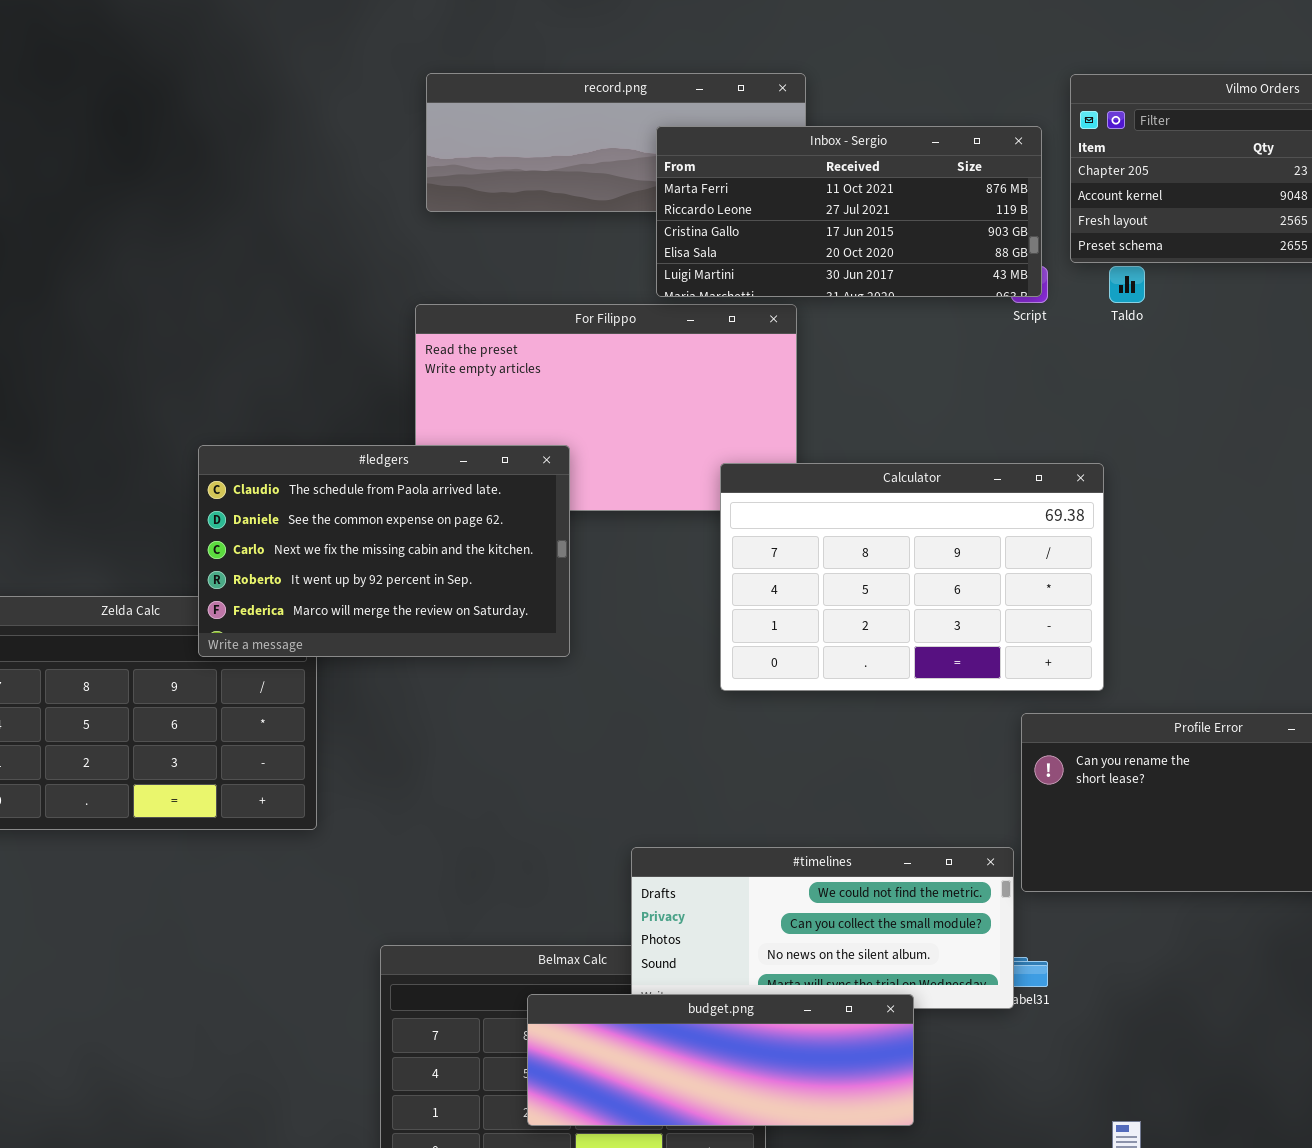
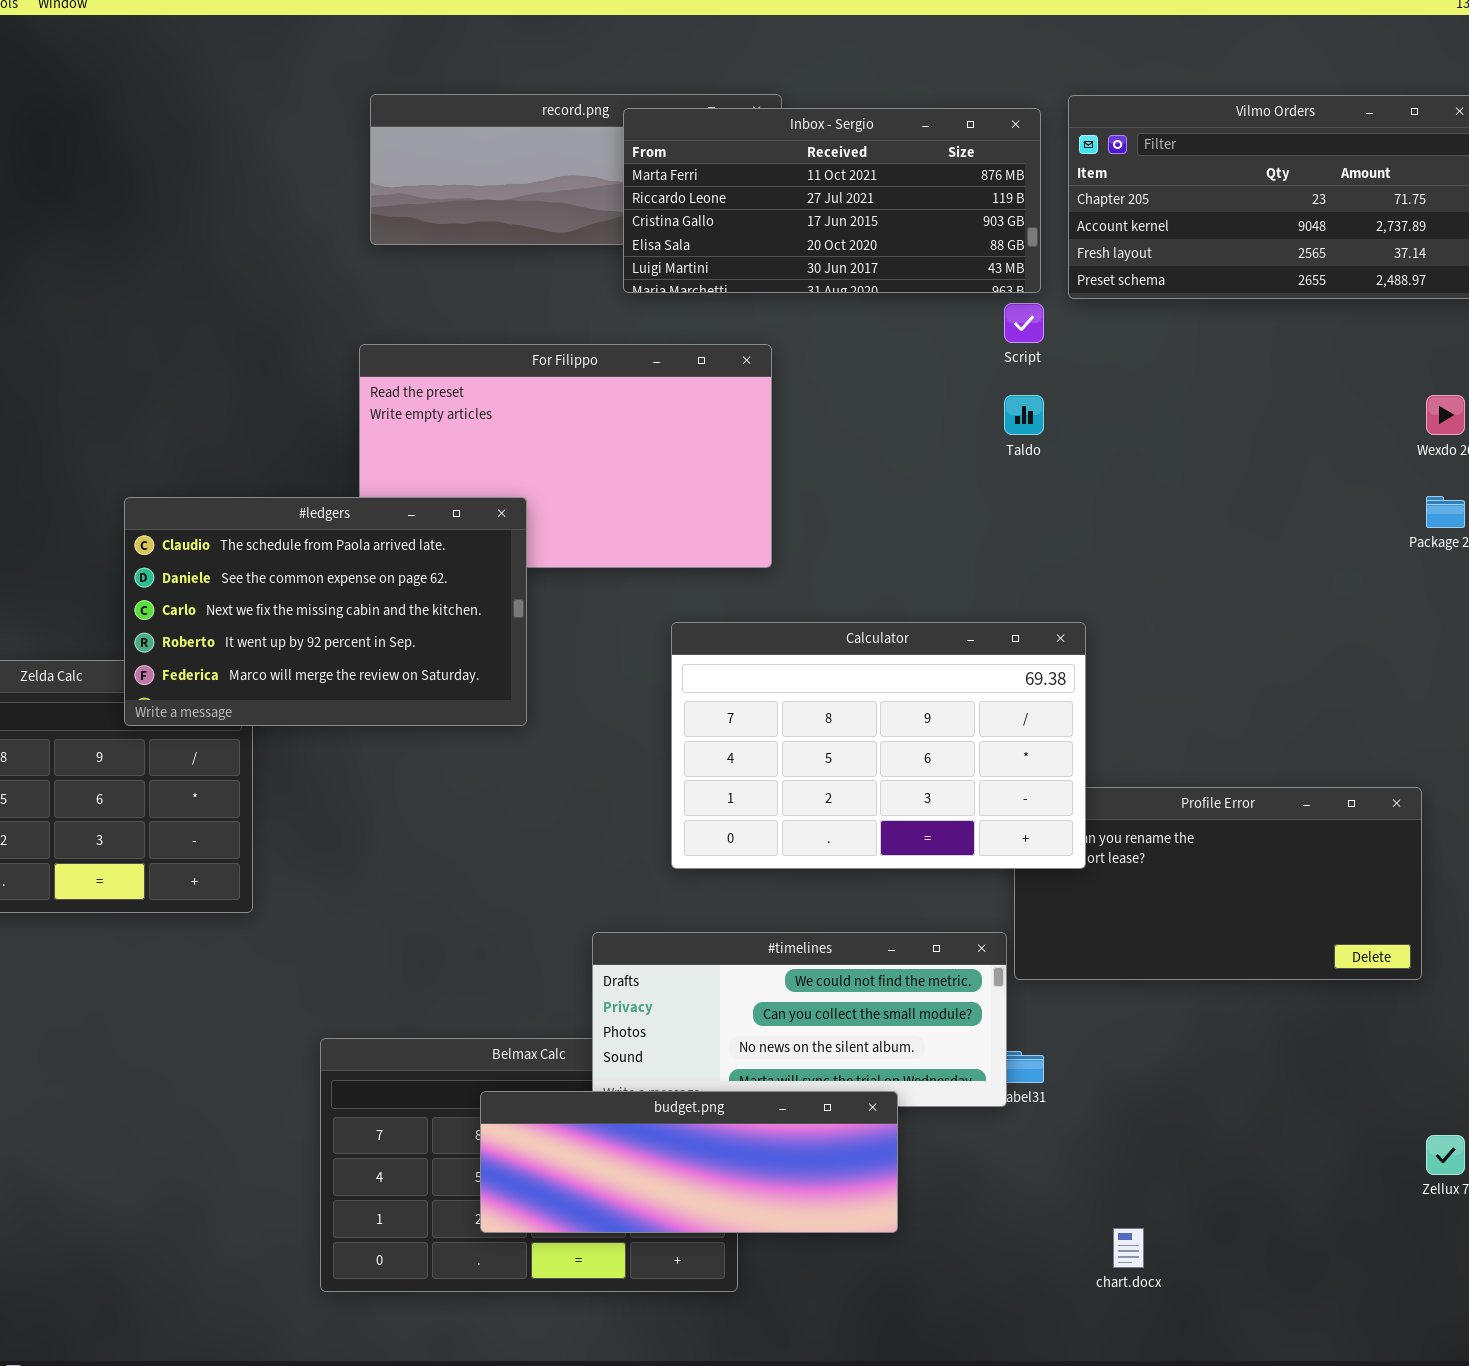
Inbox - Sergio: [656,126,1042,297] -> [623,108,1041,293], moved
Taldo: [1109,266,1145,303] -> [1004,395,1044,435], moved
Calculator: [720,463,1104,691] -> [671,622,1086,869], moved

